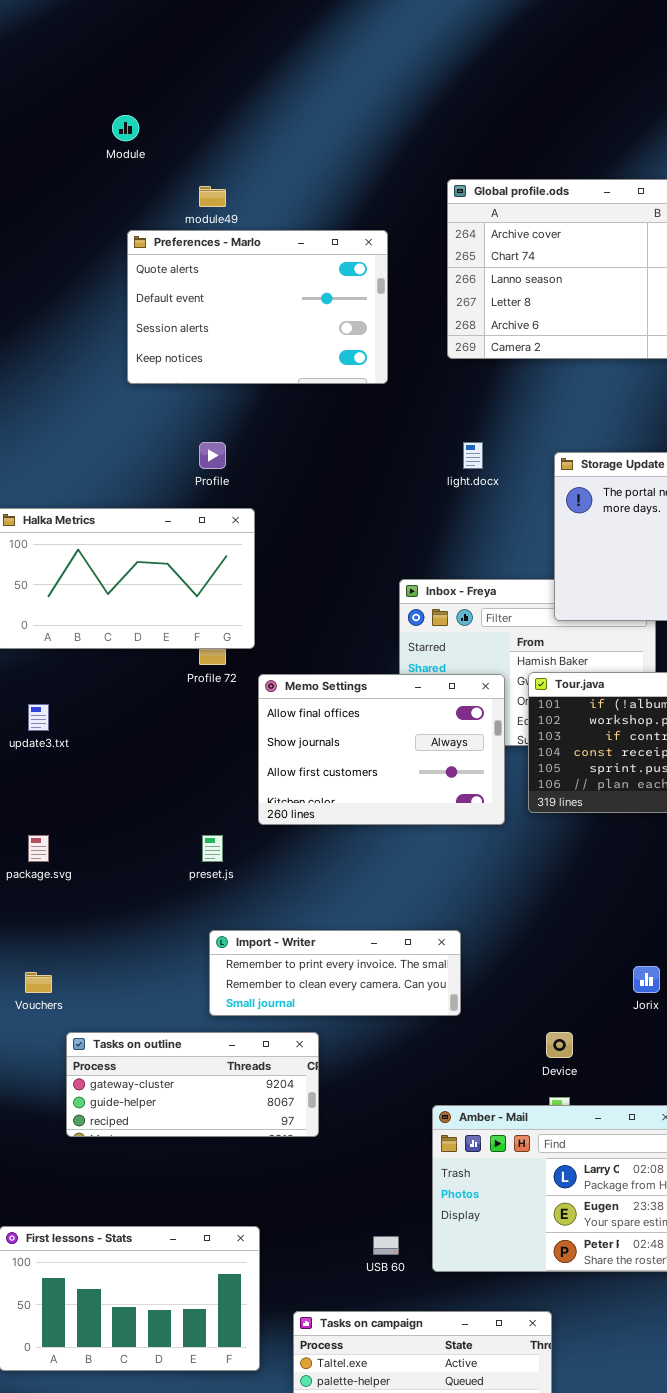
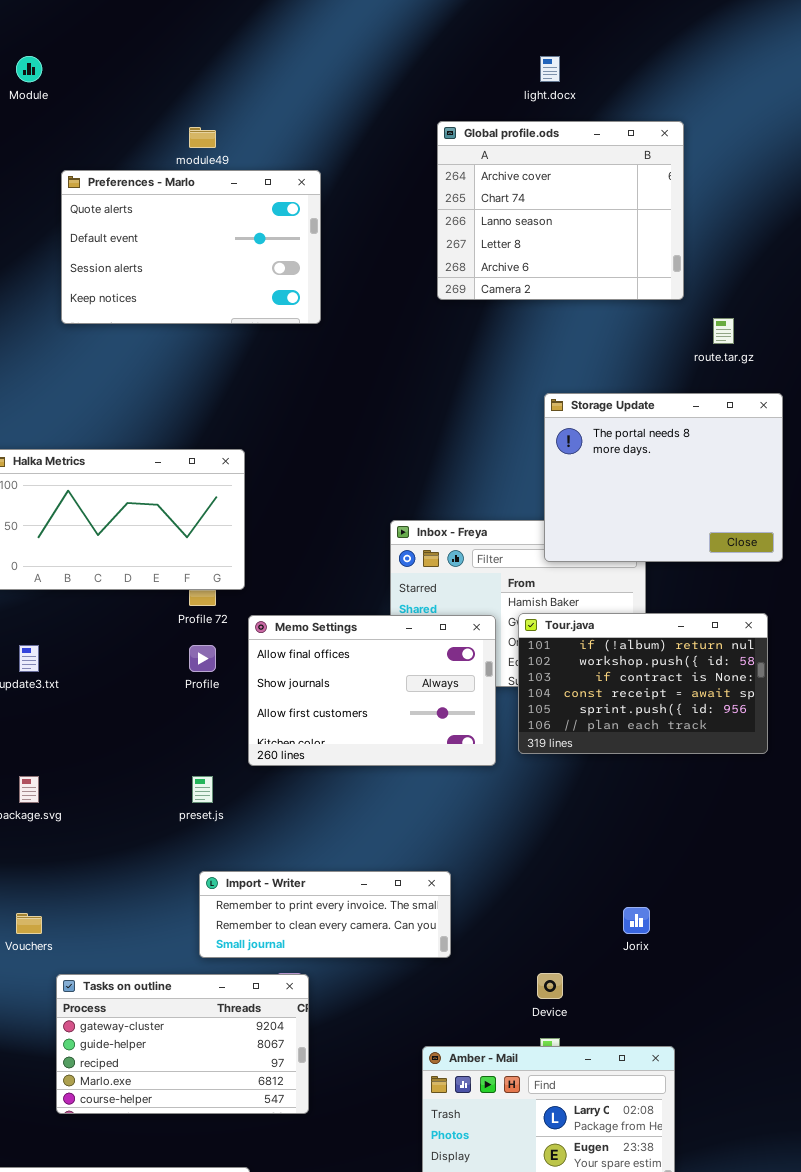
Module: [112,115,139,141] -> [16,56,42,82], moved
Preferences - Marlo: [127,230,388,384] -> [61,170,321,324], moved
Profile: [199,442,226,469] -> [189,645,216,672], moved
light.docx: [463,442,483,469] -> [540,56,560,82], moved
Tasks on outline: [66,1032,319,1137] -> [56,974,309,1114], resized

